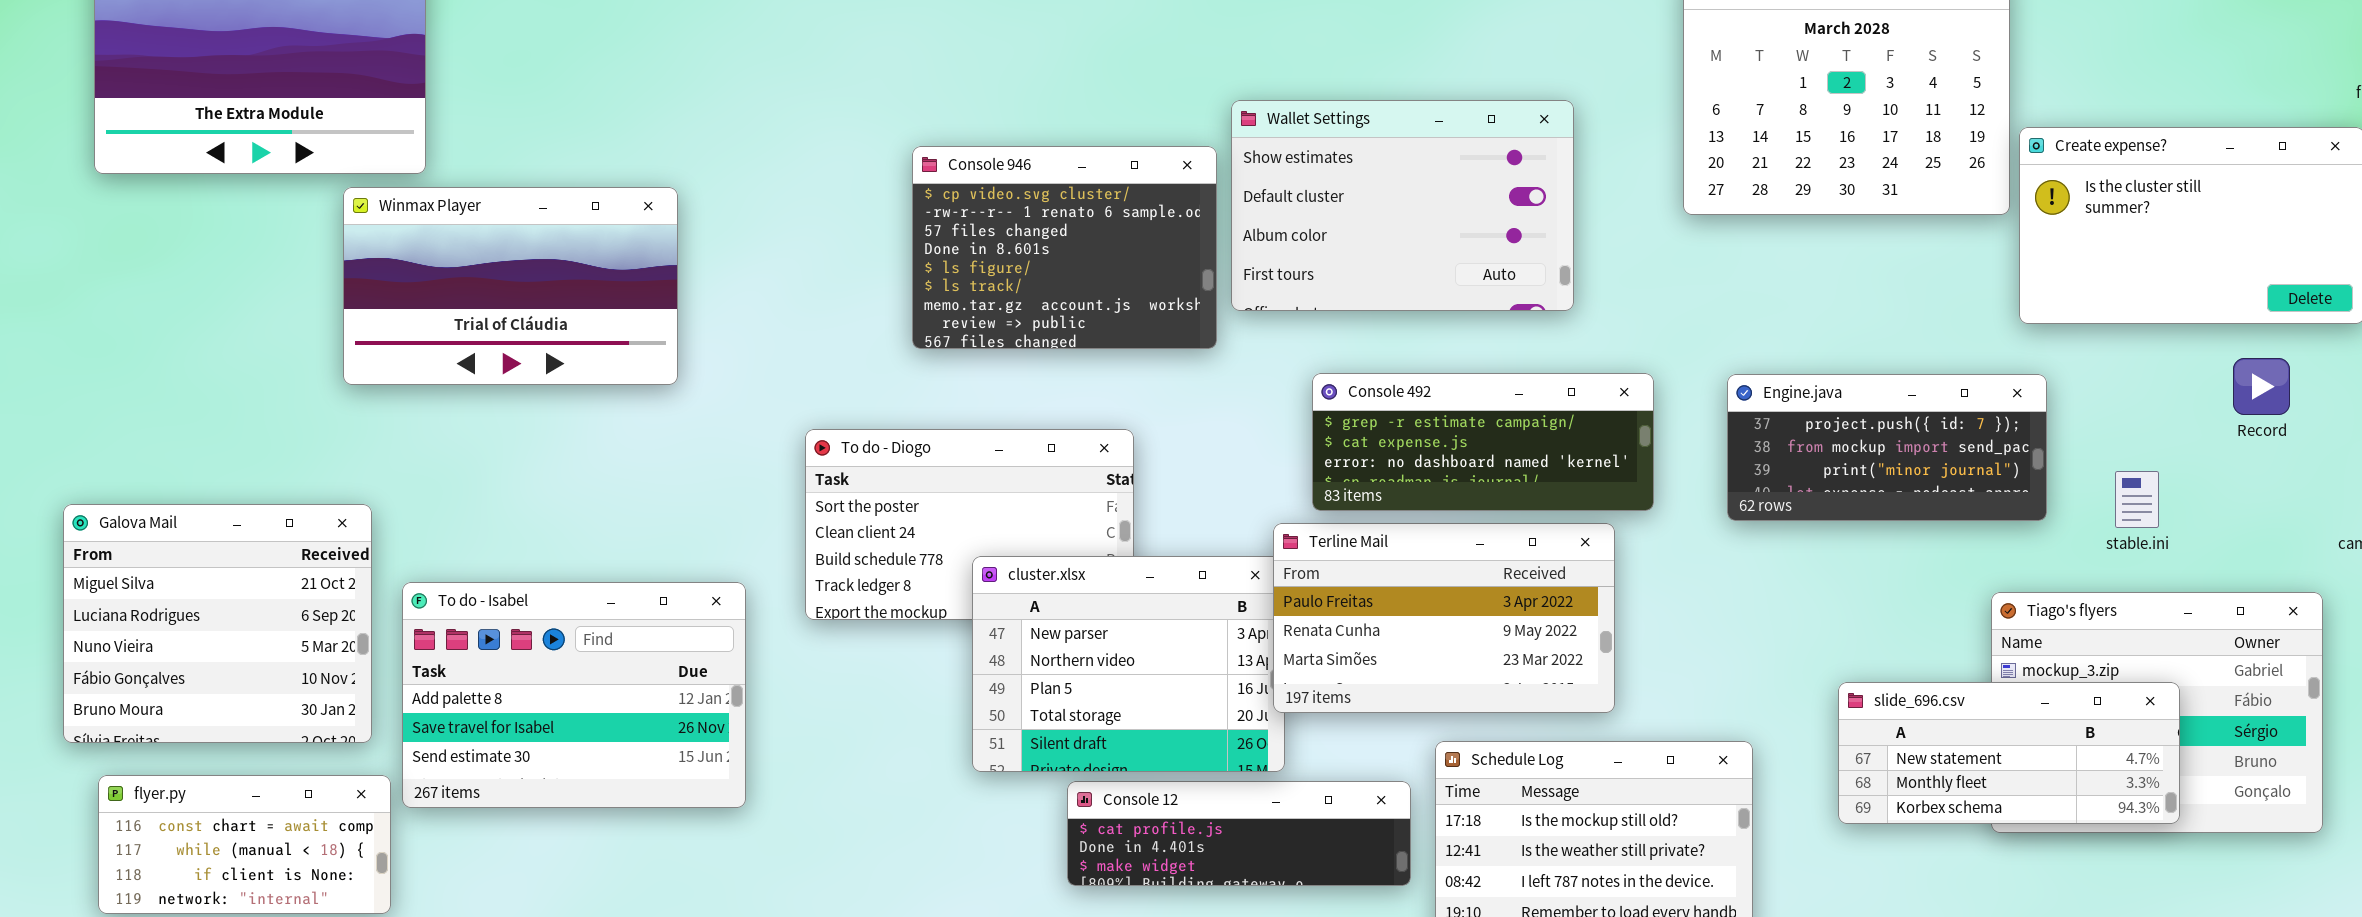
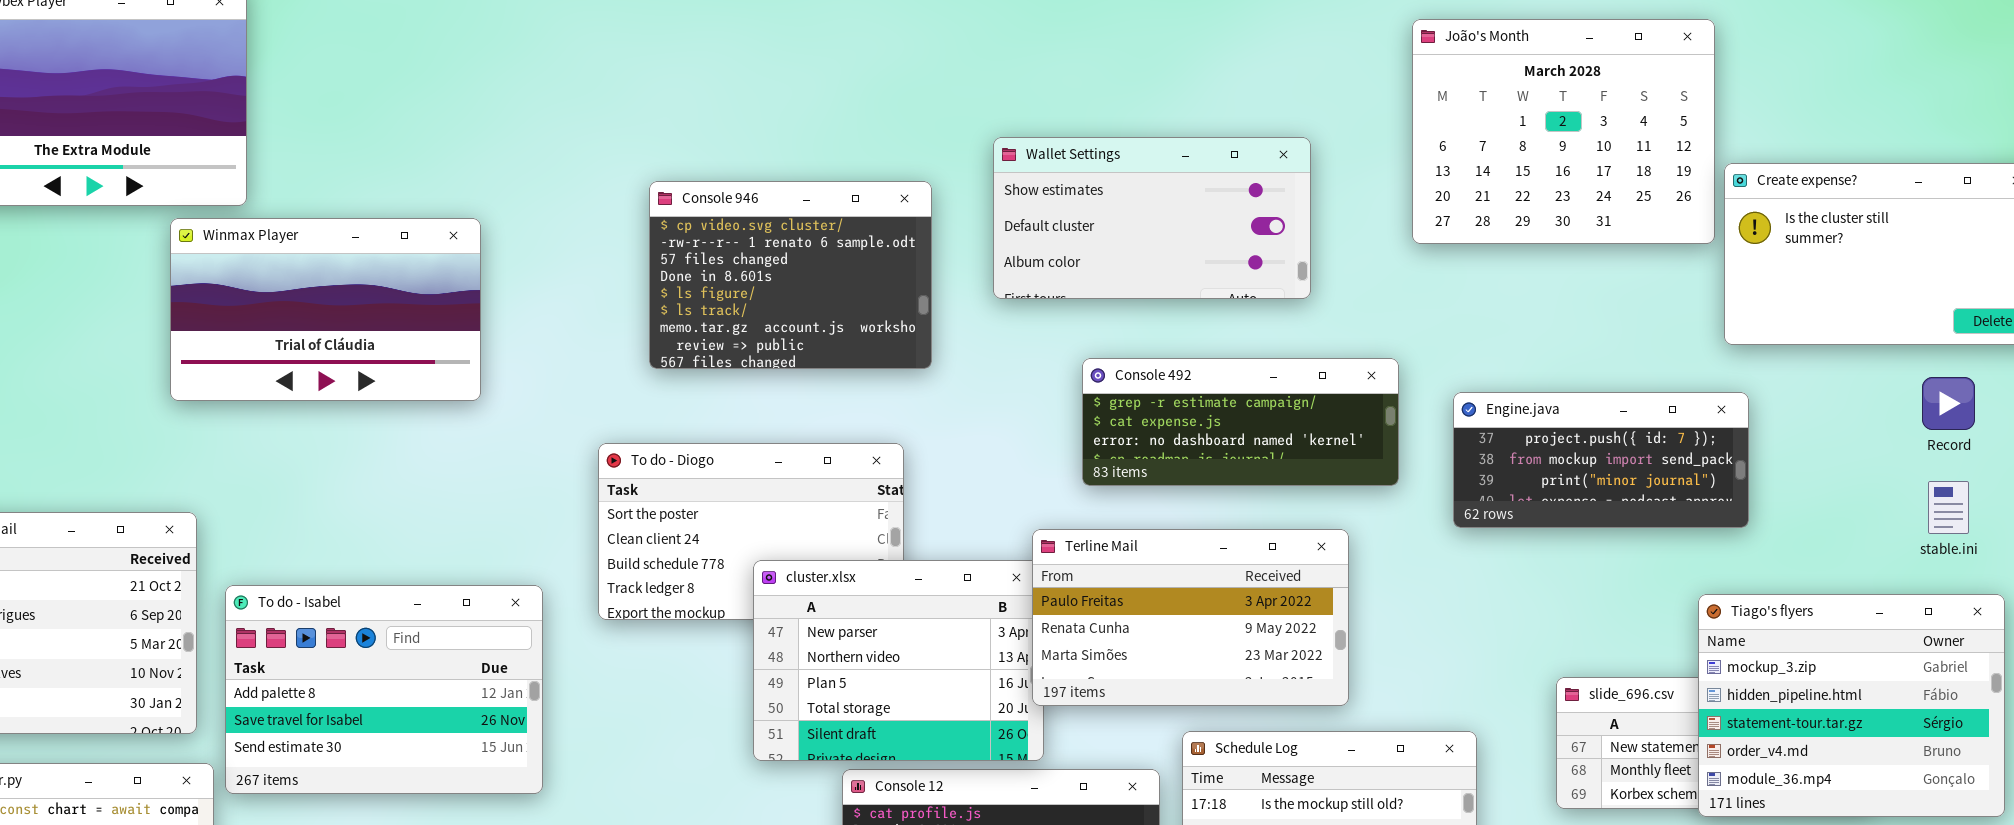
Wallet Settings: [1231,100,1574,311] -> [993,137,1311,299], resized
Console 946: [912,146,1217,349] -> [649,181,932,369], moved
Console 492: [1312,373,1654,511] -> [1082,358,1399,486], moved
stable.ini: [2115,471,2159,528] -> [1928,481,1969,534], moved
Tiago's flyers: [1991,592,2323,833] -> [1698,594,2005,817], raised

